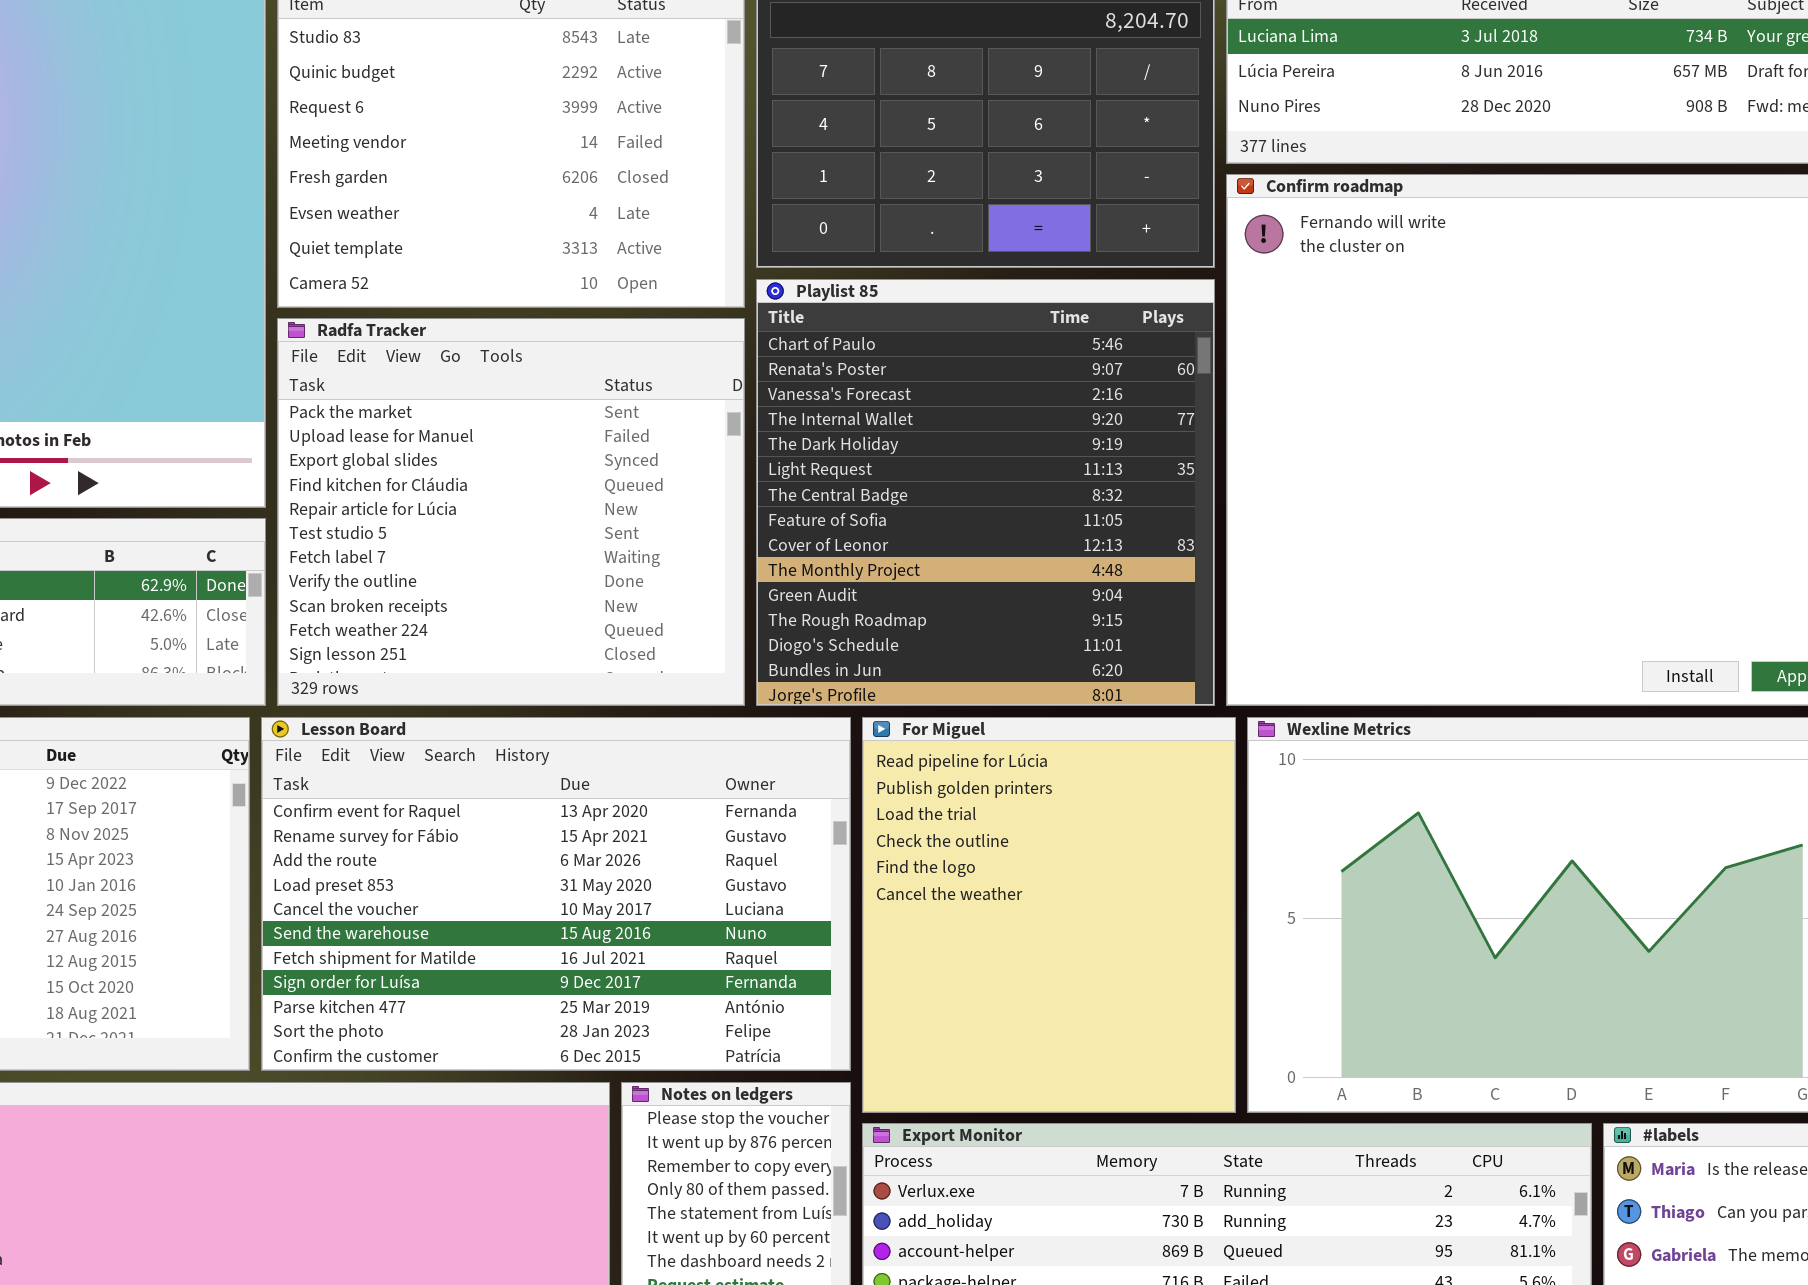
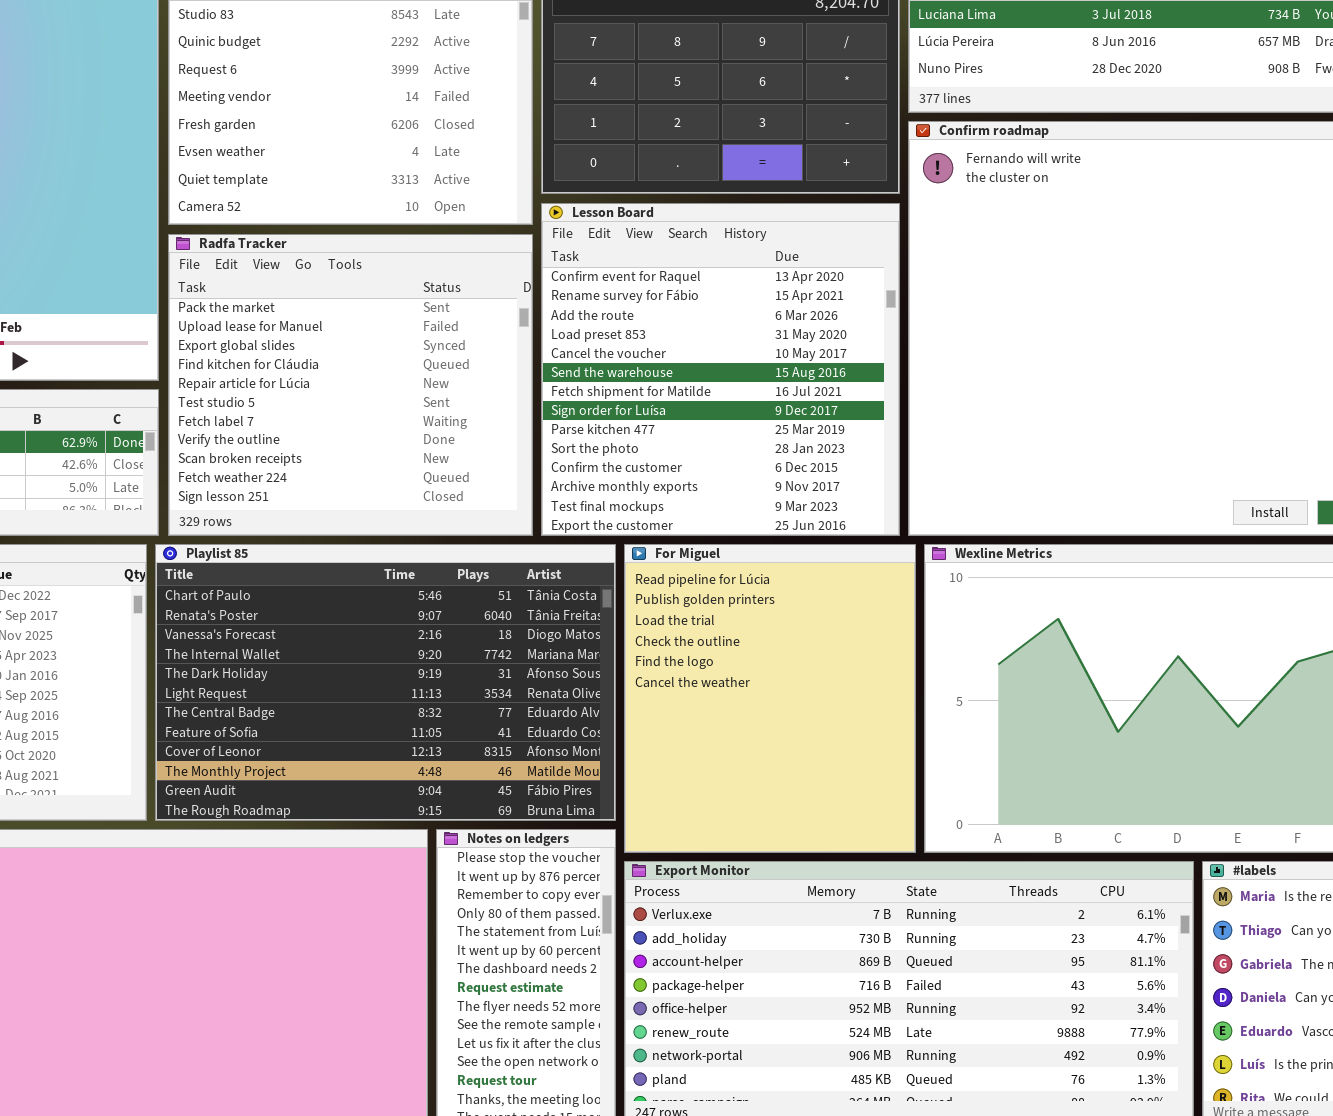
Playlist 85: [756,279,1215,706] -> [155,544,616,821], moved, resized
Lesson Board: [261,717,851,1071] -> [541,203,900,536], moved, resized

